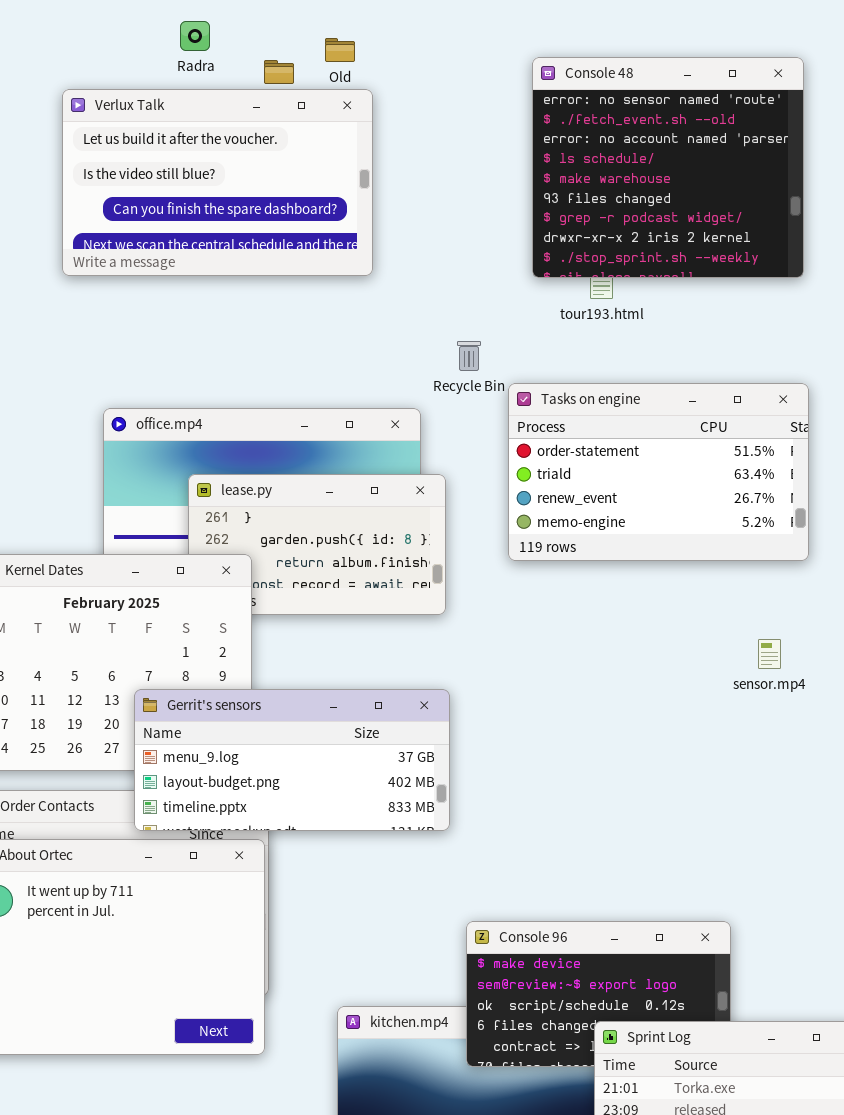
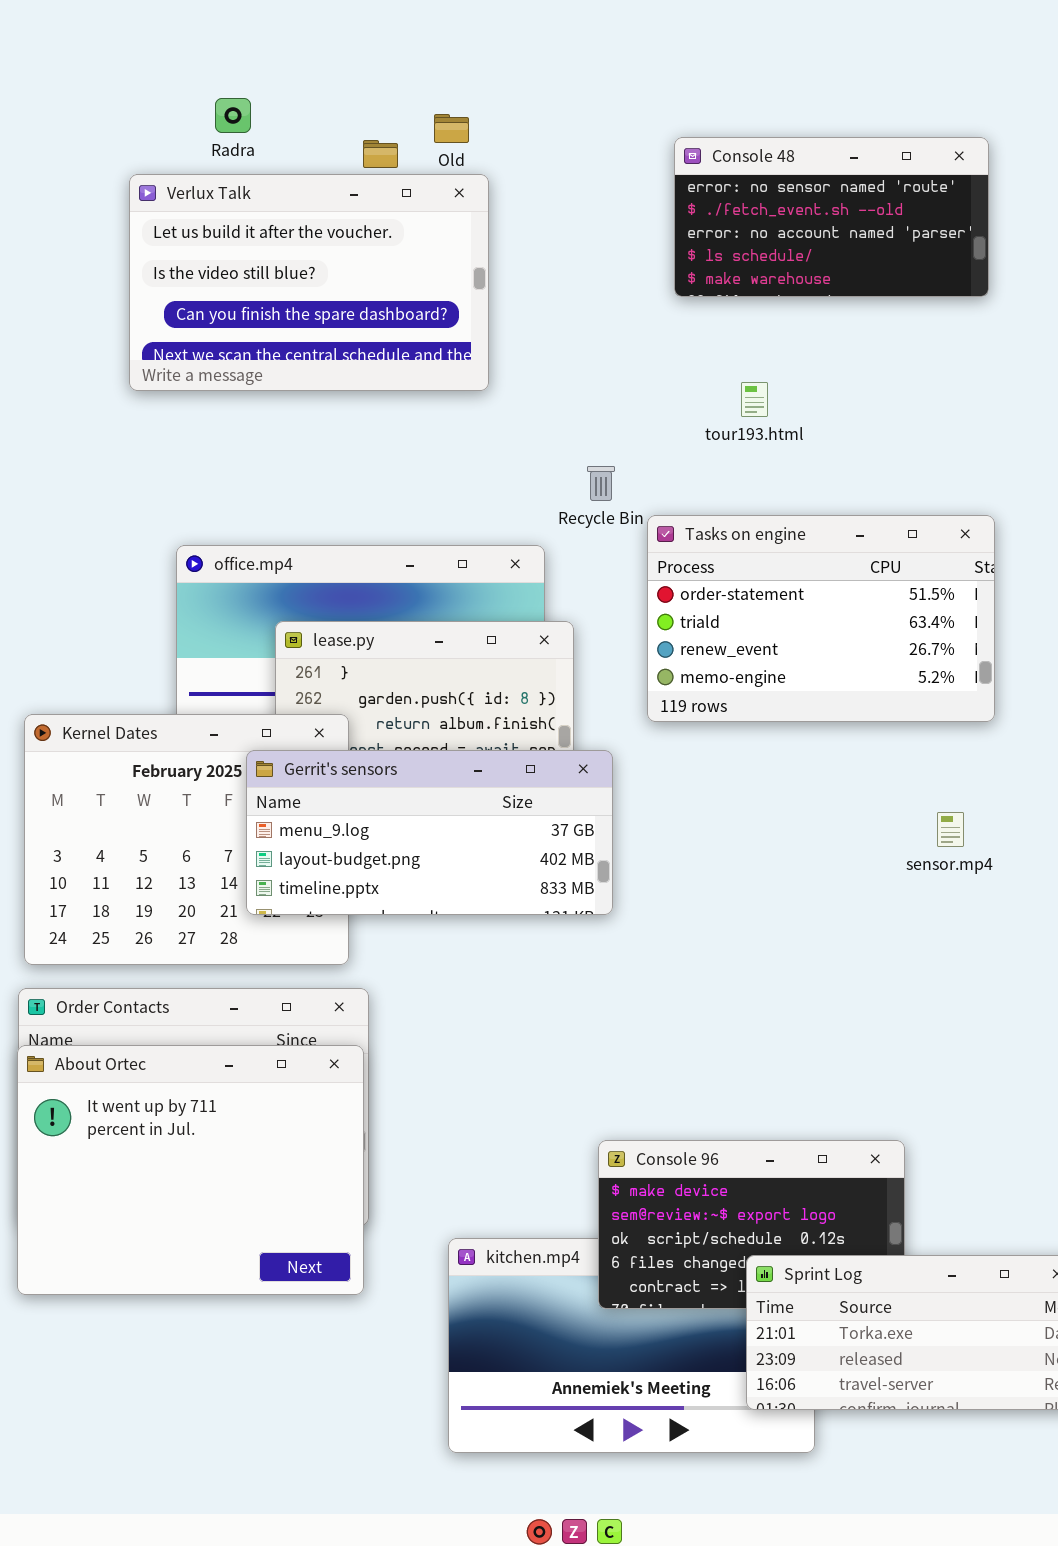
Radra: [180,21,210,51] -> [215,98,251,133], moved
Console 48: [532,57,804,278] -> [674,137,989,297], resized
Gerrit's sensors: [134,689,450,831] -> [246,750,613,915], moved

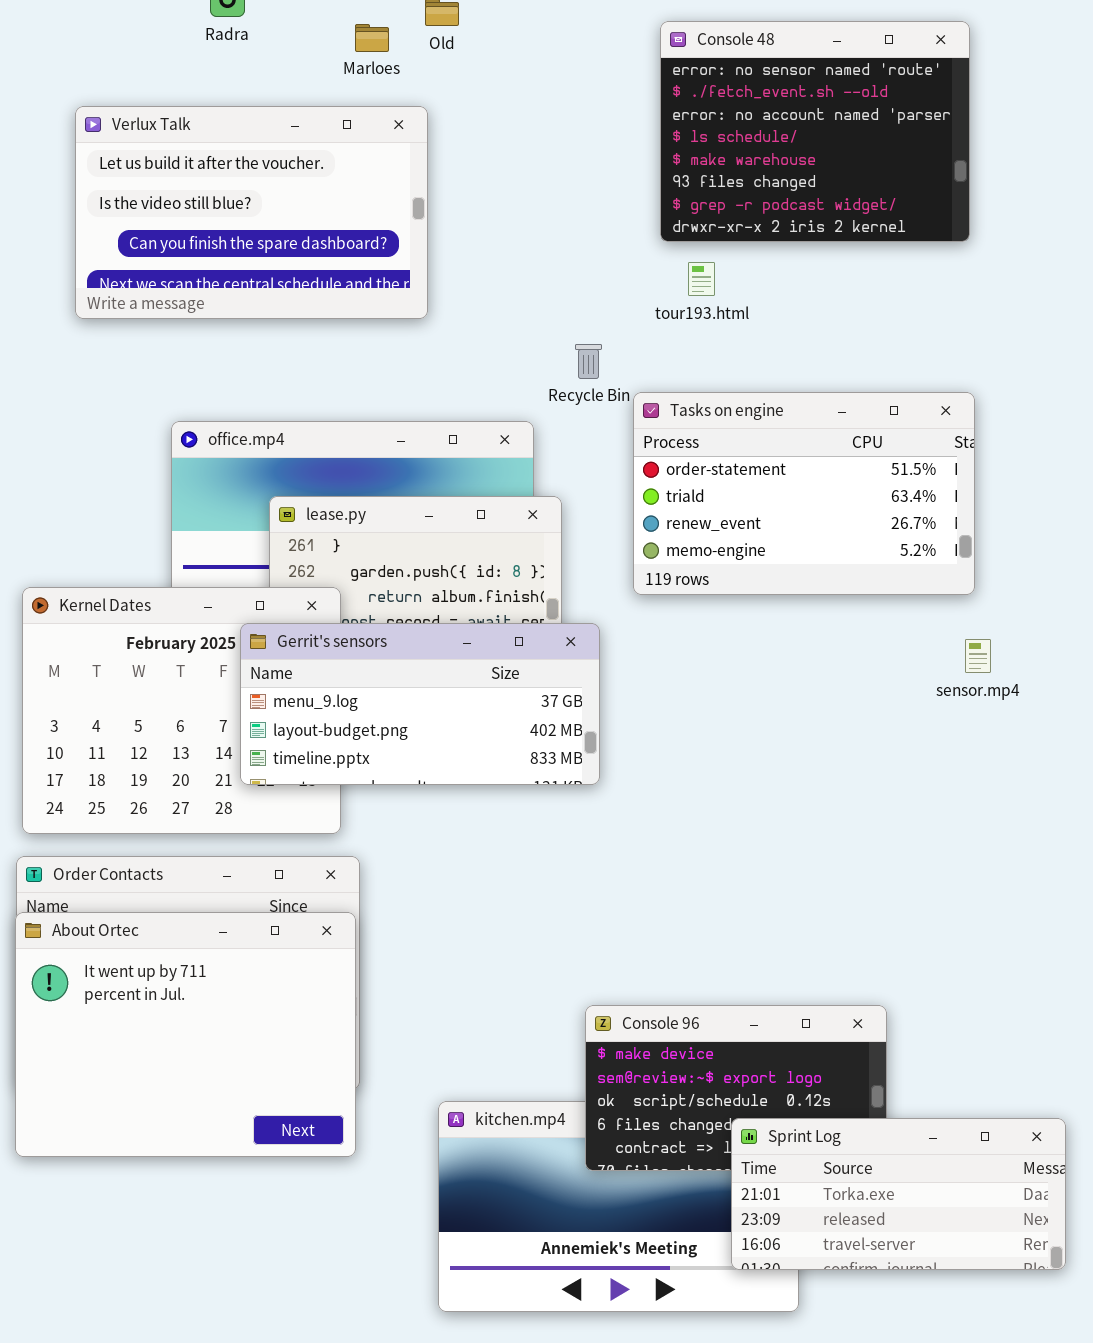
Console 48: [674,137,989,297] -> [660,21,970,242], resized
Verlux Talk: [129,174,489,391] -> [75,106,428,319], moved
tour193.html: [741,382,768,417] -> [688,262,715,296], moved
sensor.mp4: [937,812,964,847] -> [965,639,991,673], moved

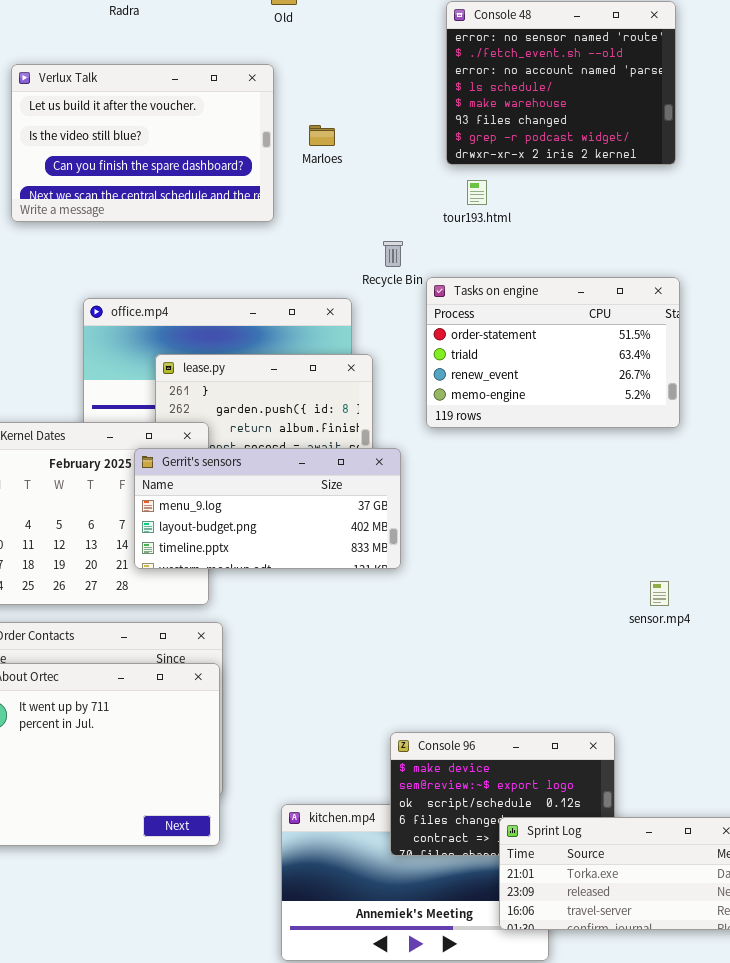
Marloes: [355,24,389,52] -> [309,125,335,146], moved
sensor.mp4: [965,639,991,673] -> [650,581,669,606], moved

